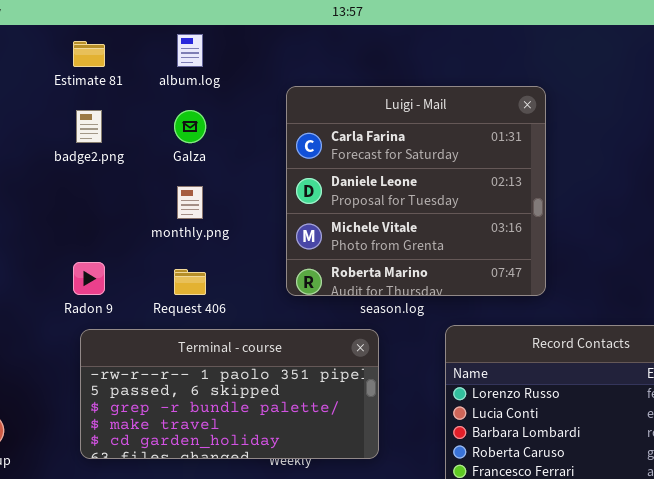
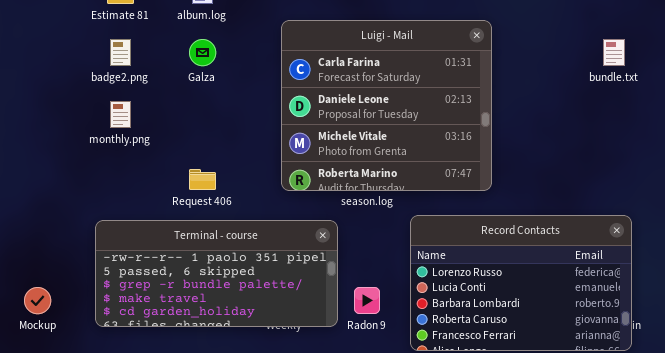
monthly.png: [177,186,203,219] -> [110,101,131,128], moved
Radon 9: [73,262,105,295] -> [354,287,380,314], moved
Terminal - course: [80,329,379,459] -> [95,220,338,327], moved

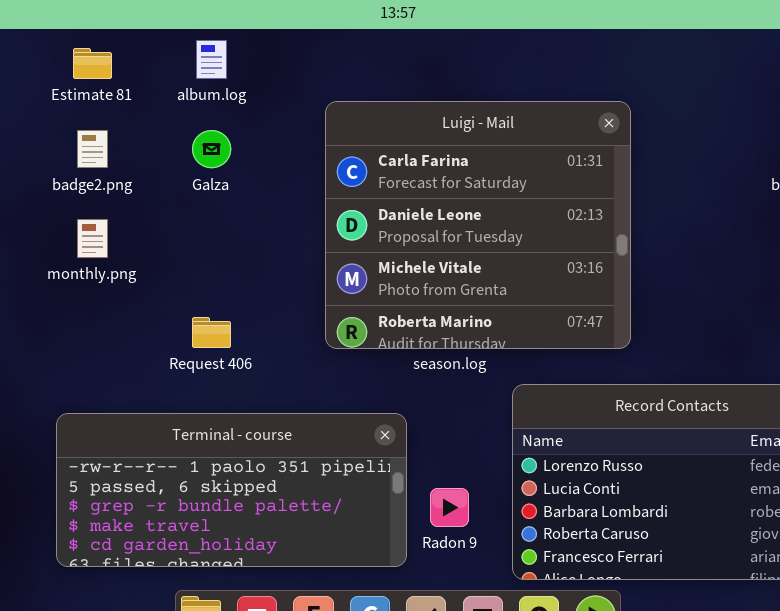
Terminal - course: [95,220,338,327] -> [56,413,407,567], moved

